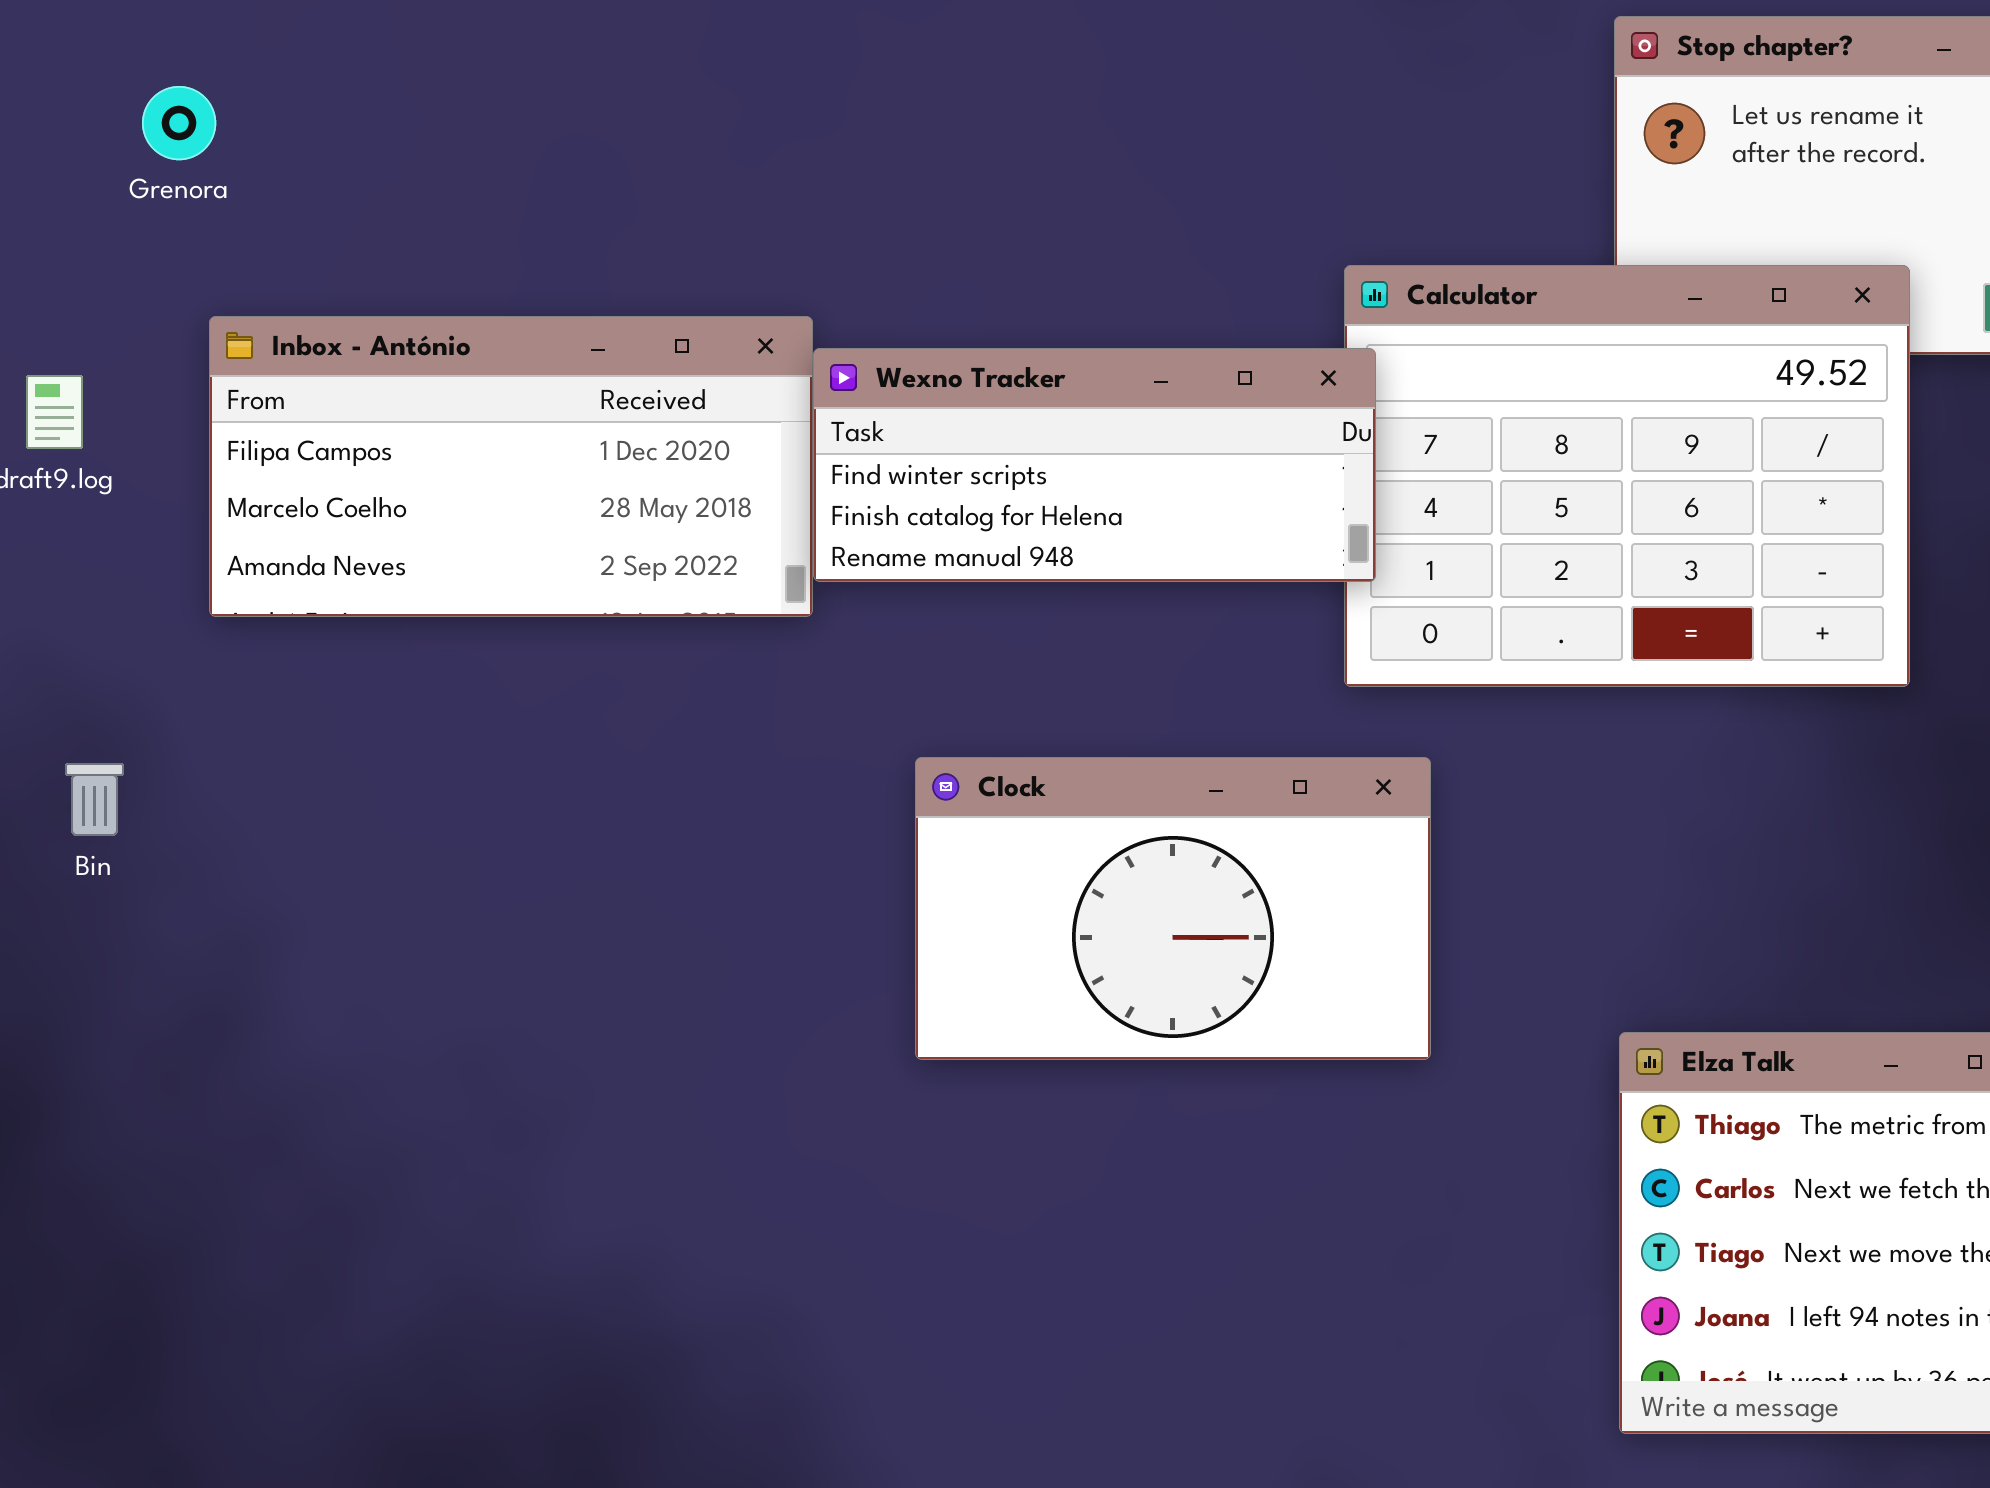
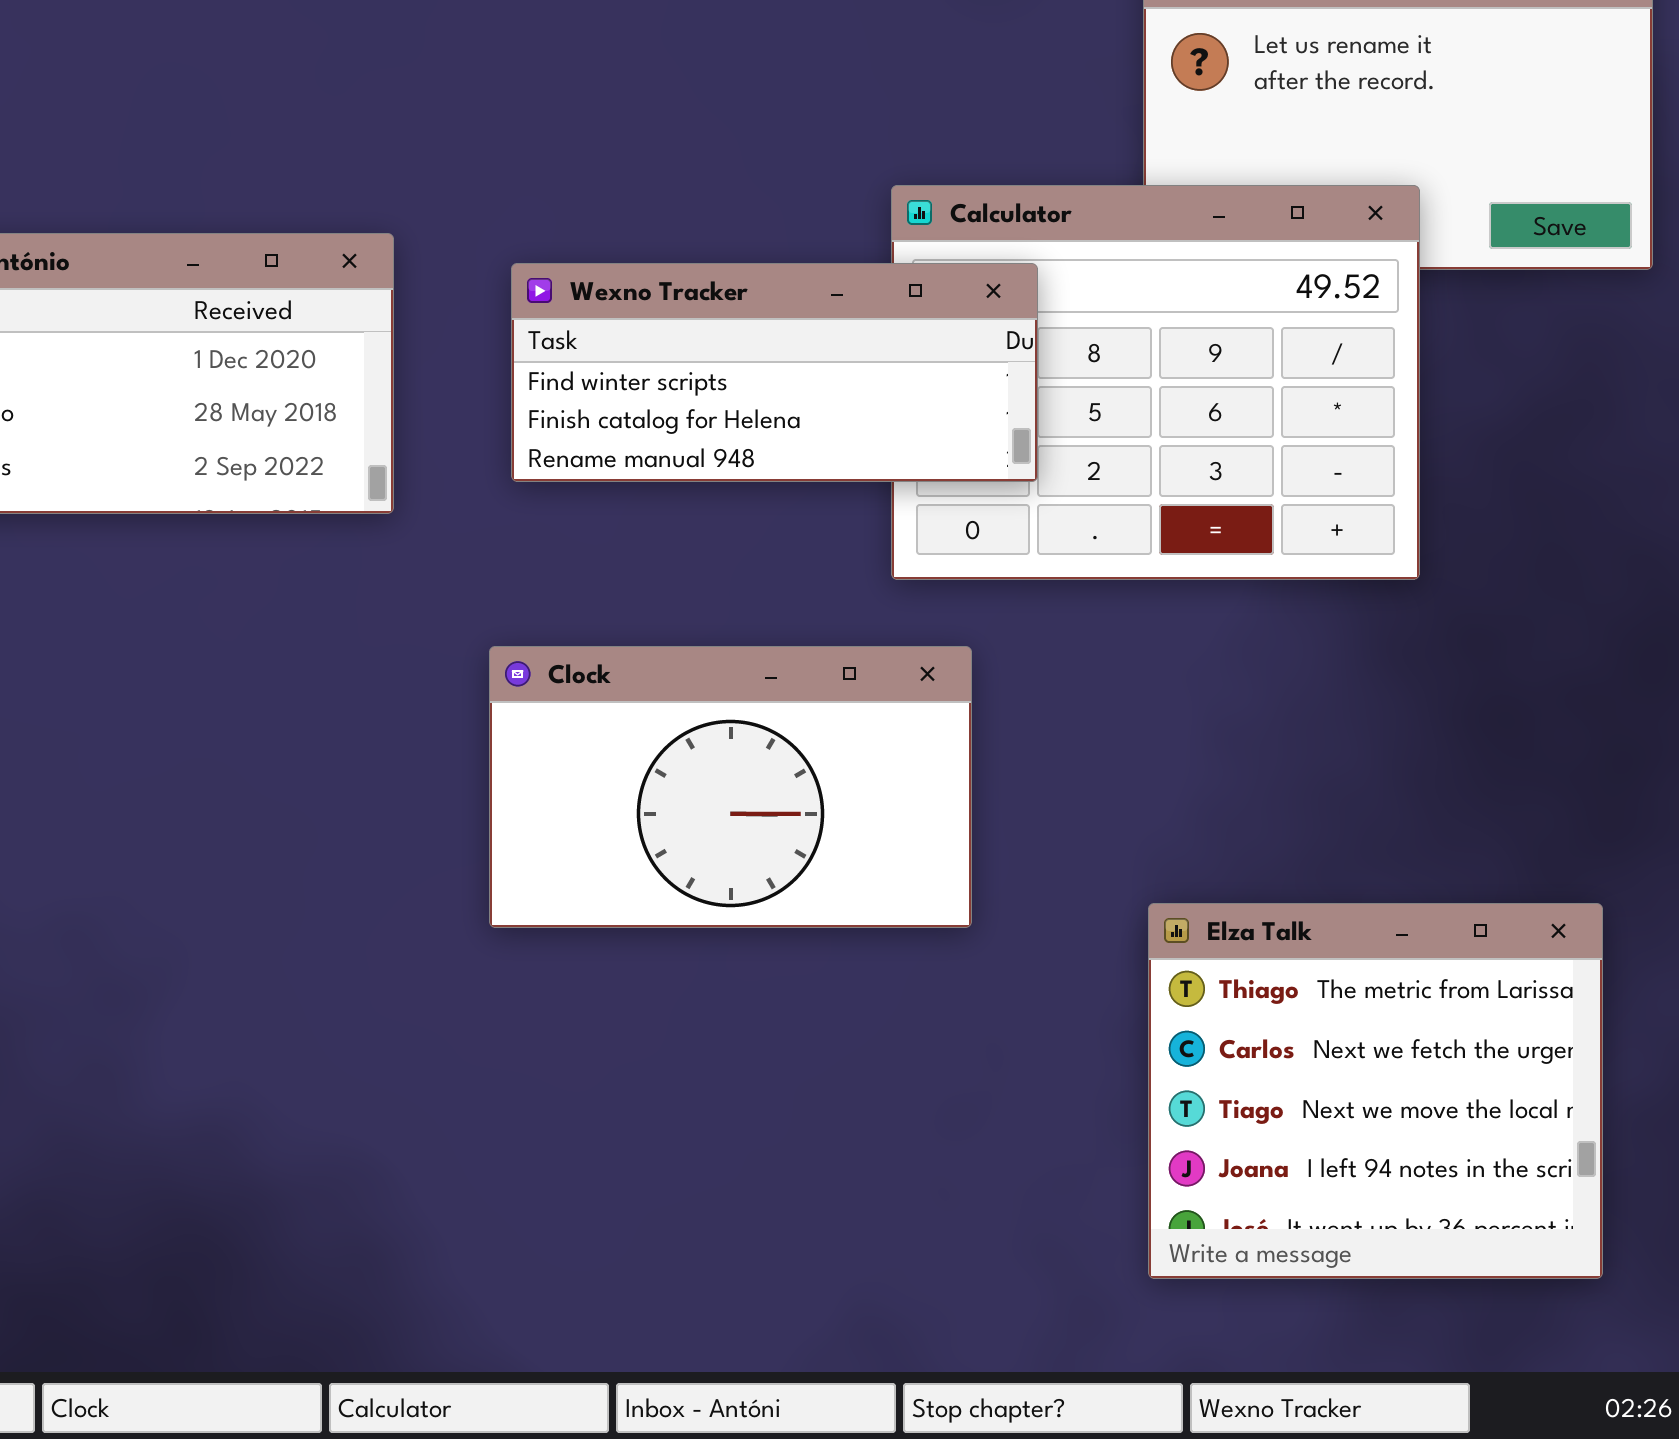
Wexno Tracker: [813,348,1376,582] -> [511,263,1038,482], moved

